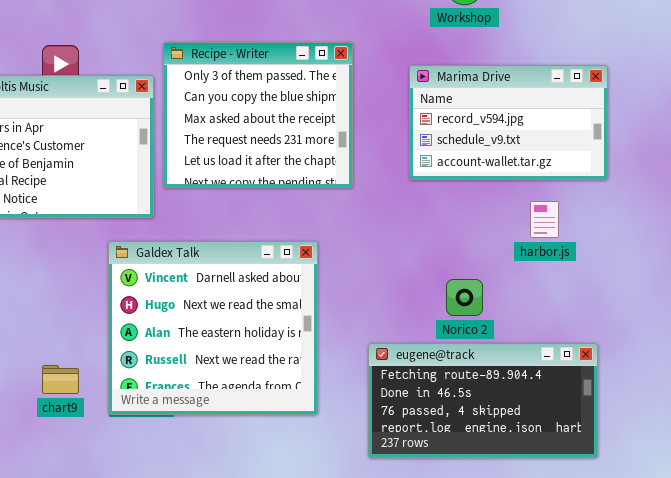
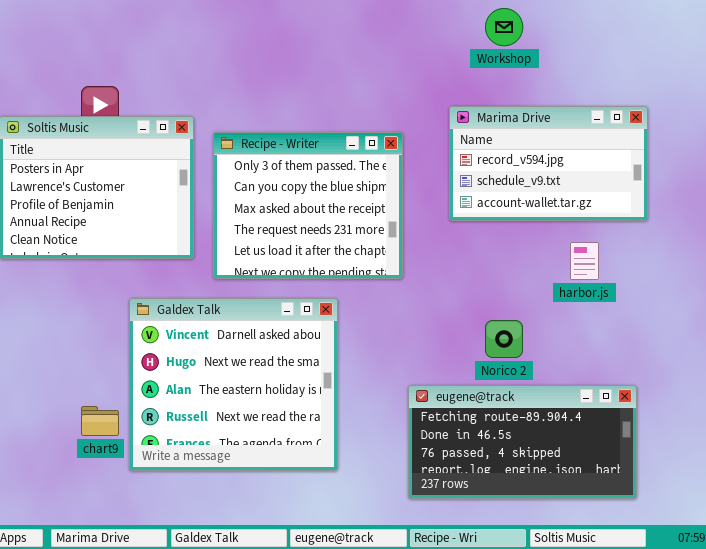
Recipe - Writer: [163,42,353,188] -> [213,132,403,279], moved
Galdex Talk: [108,241,318,415] -> [129,298,338,471], moved

